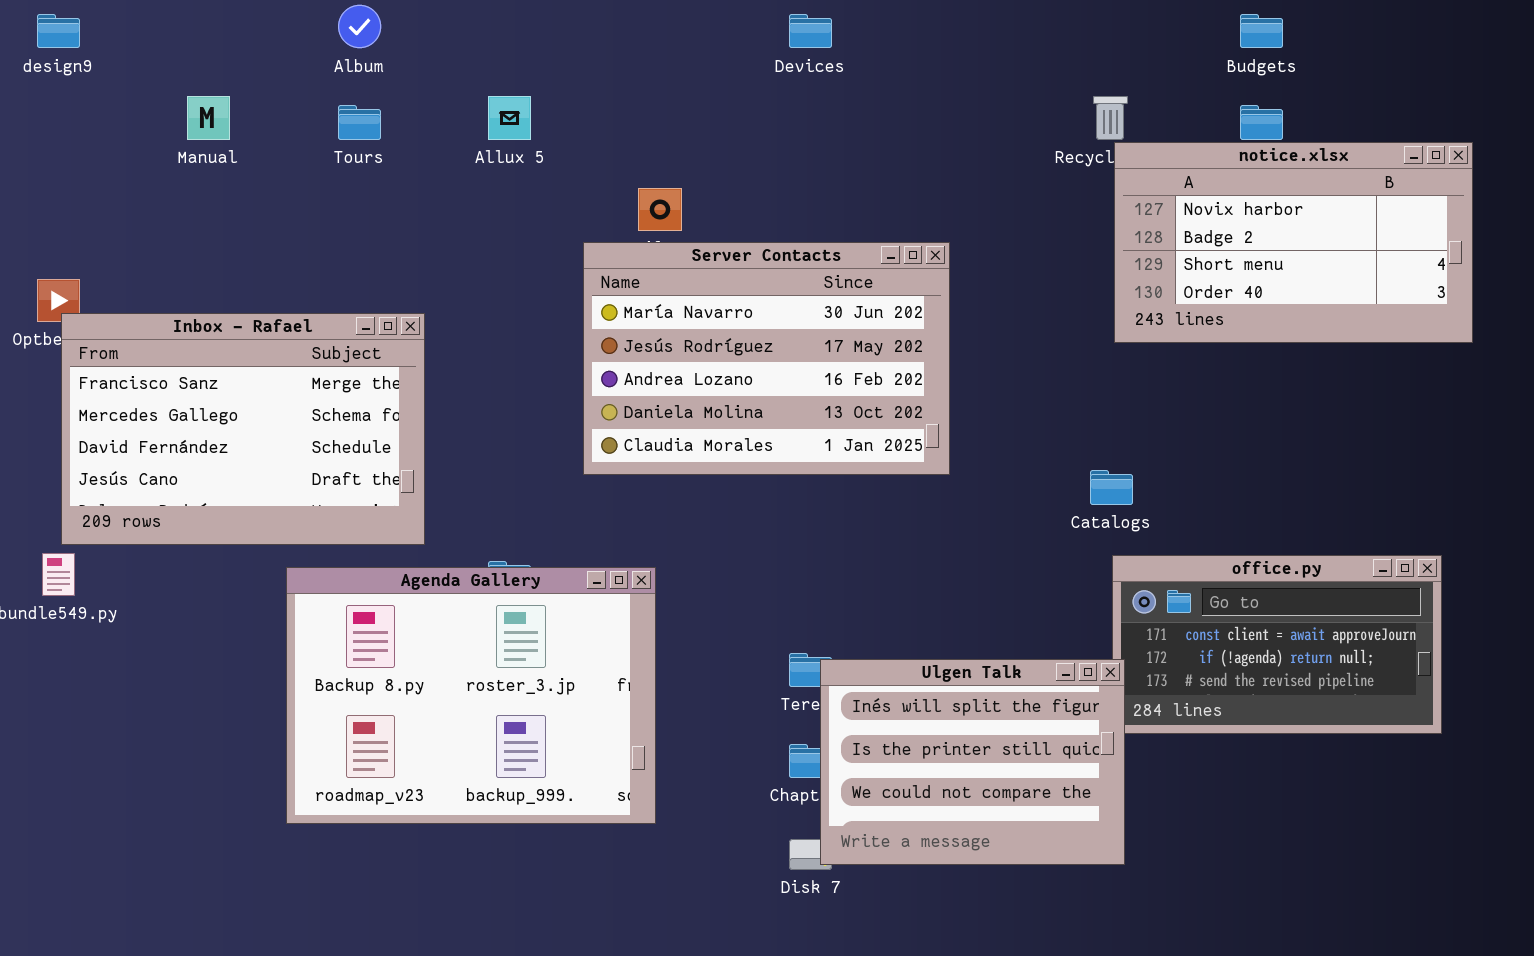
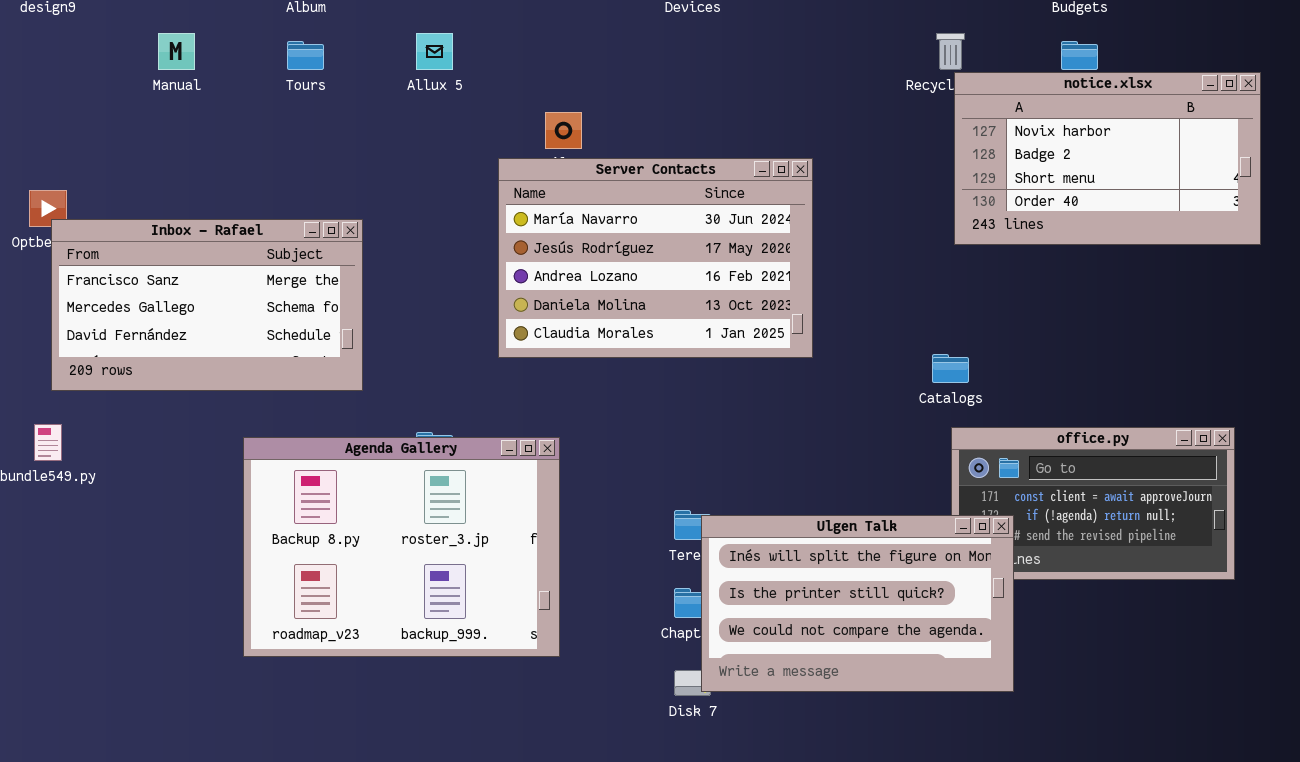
Inbox - Rafael: [61,313,425,545] -> [51,219,363,391], resized
Ulgen Talk: [820,659,1125,865] -> [701,515,1014,692], resized

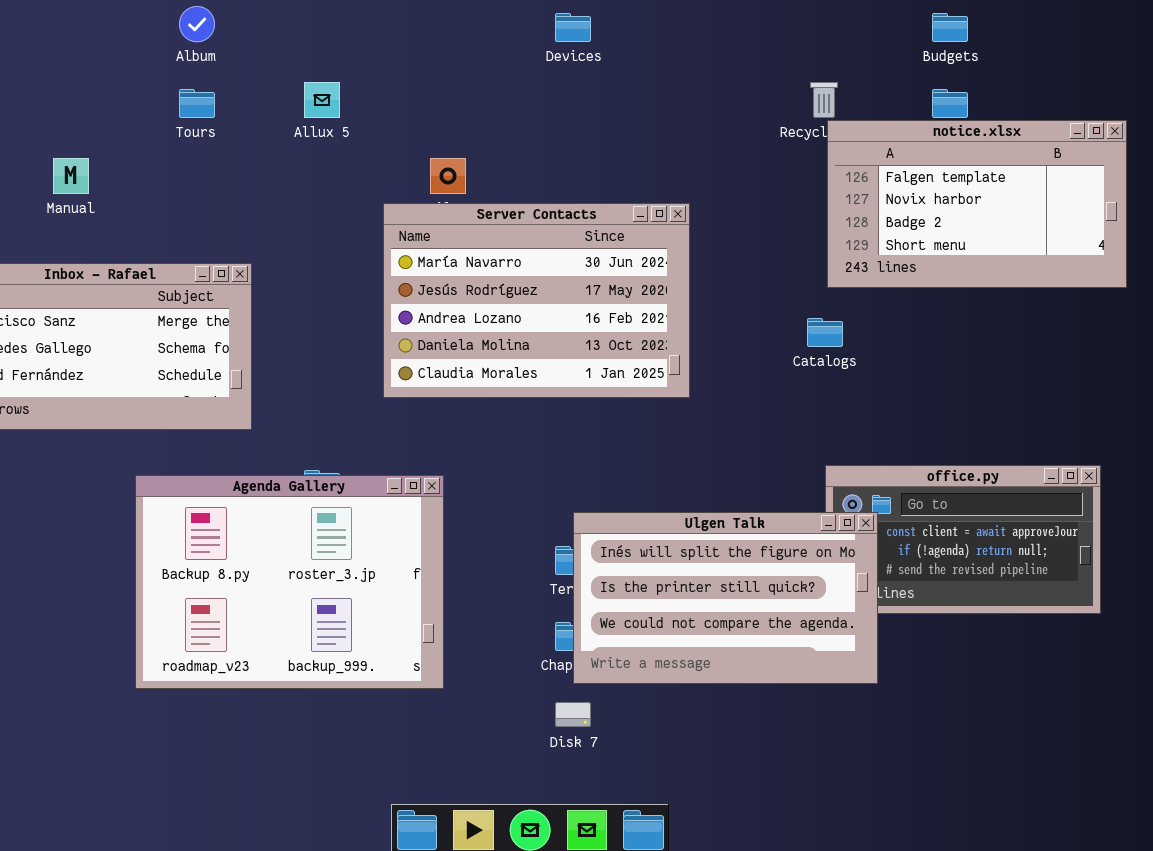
Manual: [158,33,195,70] -> [53,158,89,194], moved
notice.xlsx: [954,72,1261,245] -> [827,120,1127,288], scrolled up 1 row
Catalogs: [932,354,969,383] -> [807,318,843,347], moved
Ulgen Talk: [701,515,1014,692] -> [573,512,878,684], moved

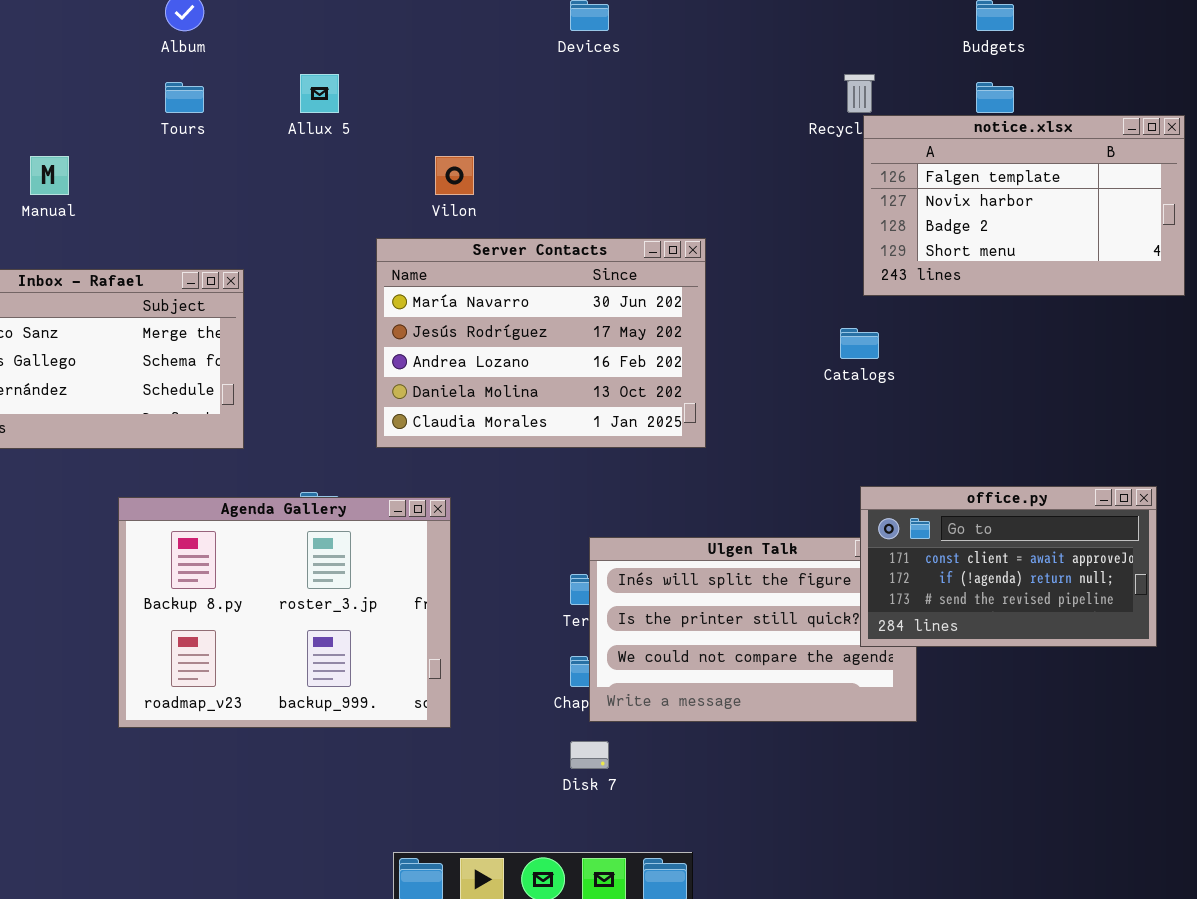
Server Contacts: [383,203,690,398] -> [376,238,706,448], moved
office.py: [825,465,1101,614] -> [860,486,1157,647], raised

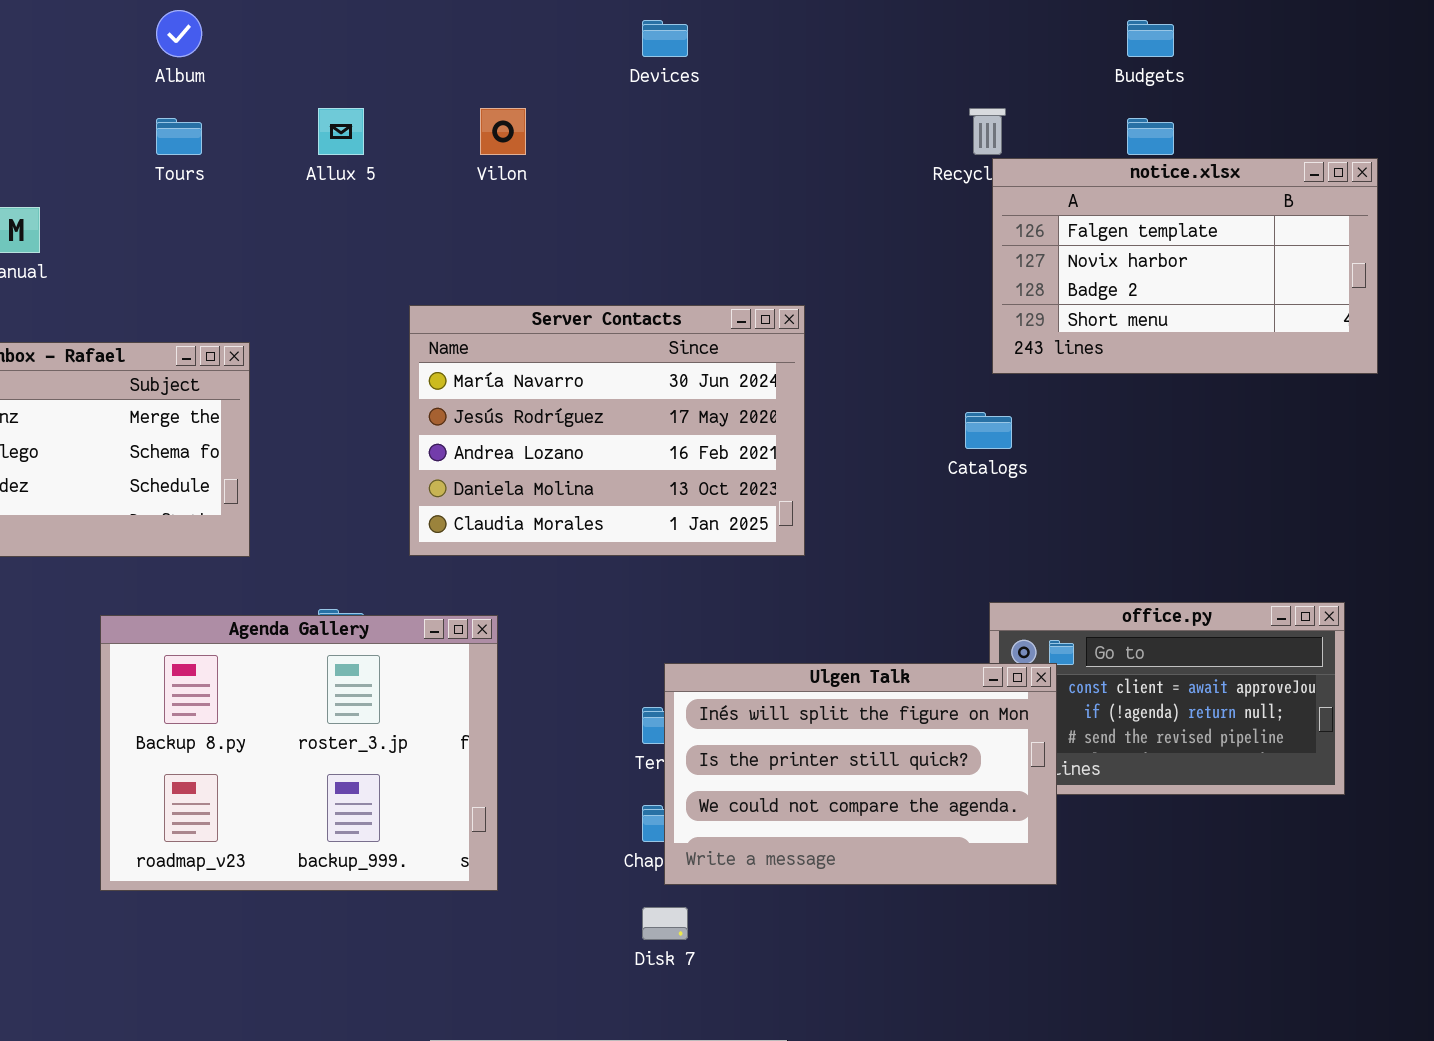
Vilon: [435,156,474,195] -> [480,108,526,155], moved
Ulgen Talk: [589,537,917,722] -> [664,663,1057,885], raised

